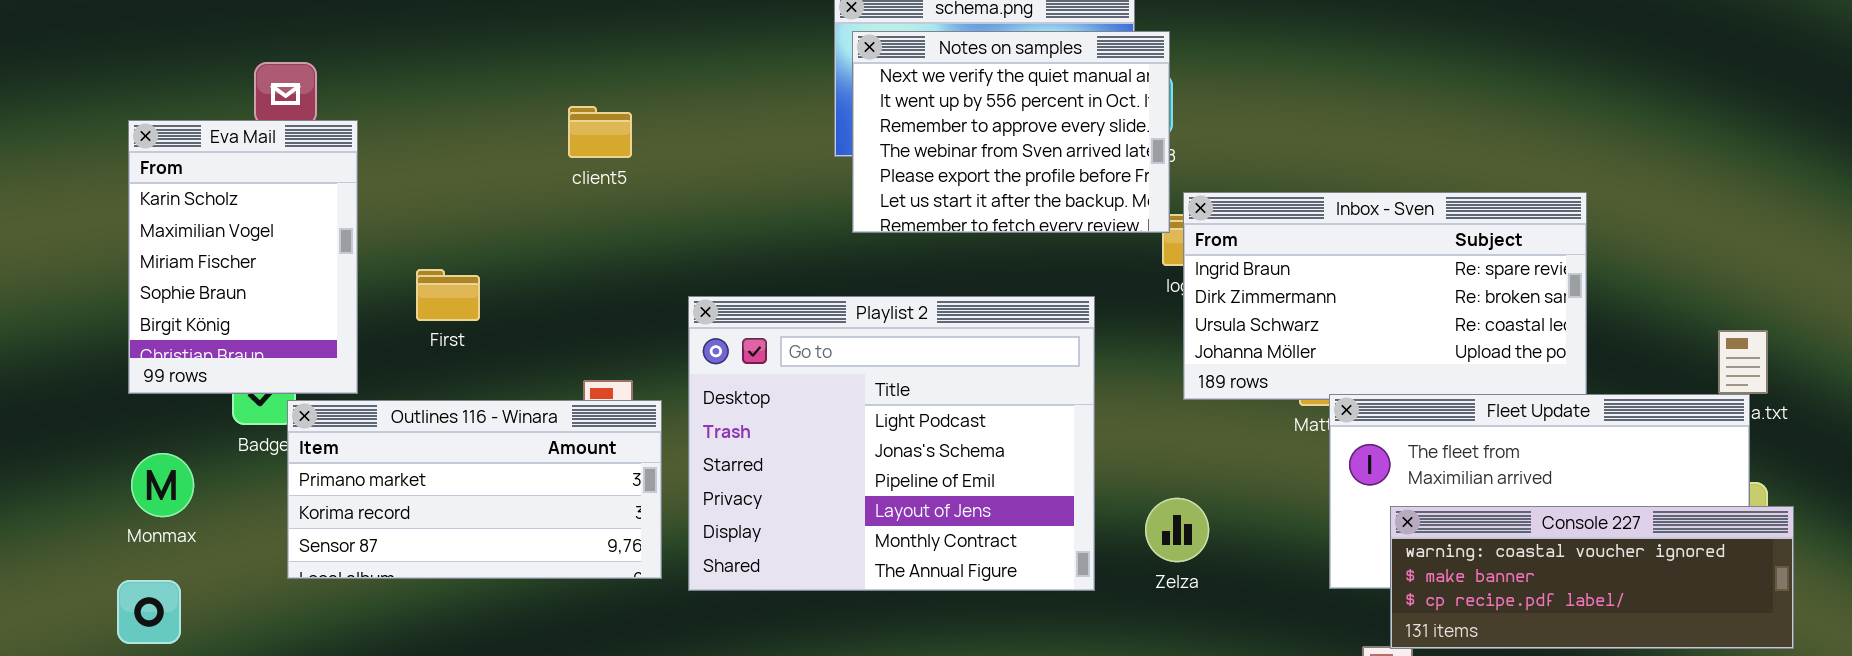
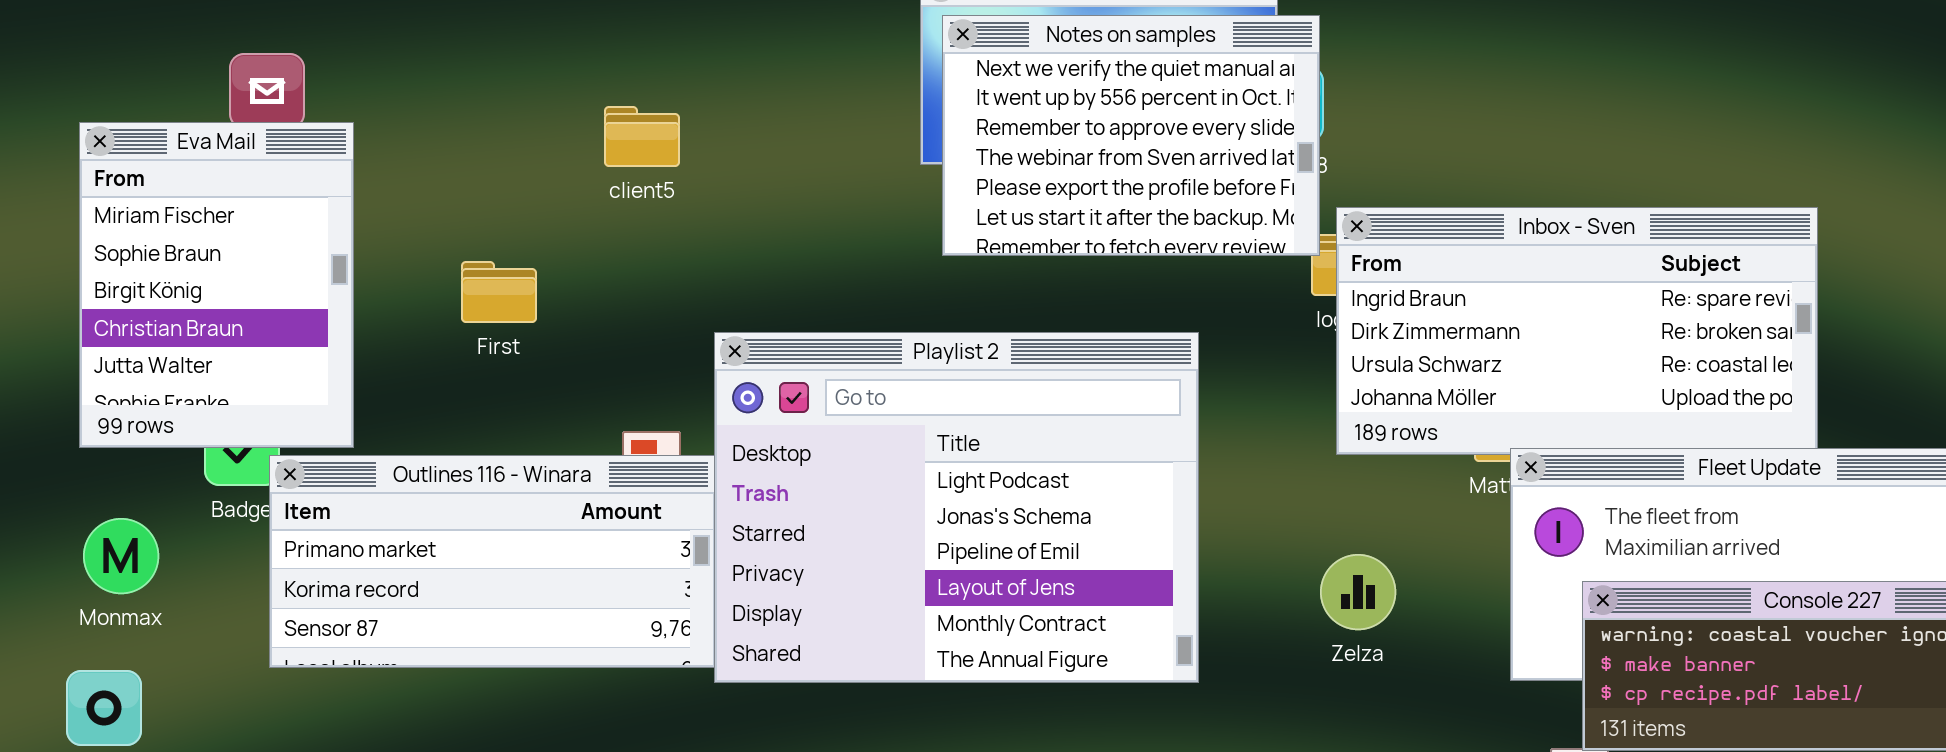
Eva Mail: [128,120,358,394] -> [79,122,354,448], scrolled down 2 rows
First: [416,269,480,321] -> [461,261,537,323], moved
Playlist 2: [688,296,1095,591] -> [714,332,1199,683], moved
Zelza: [1145,498,1209,562] -> [1320,554,1396,630], moved

